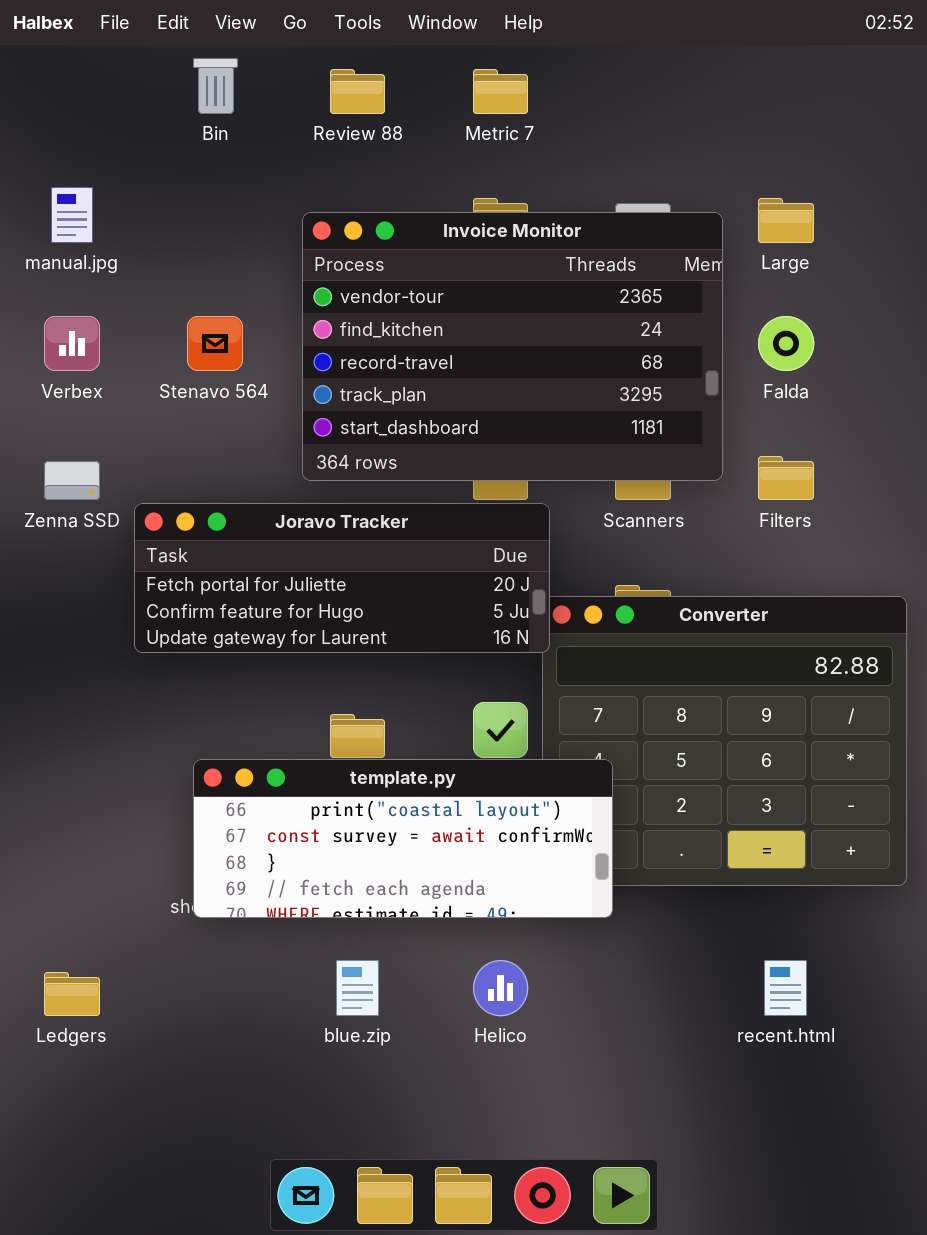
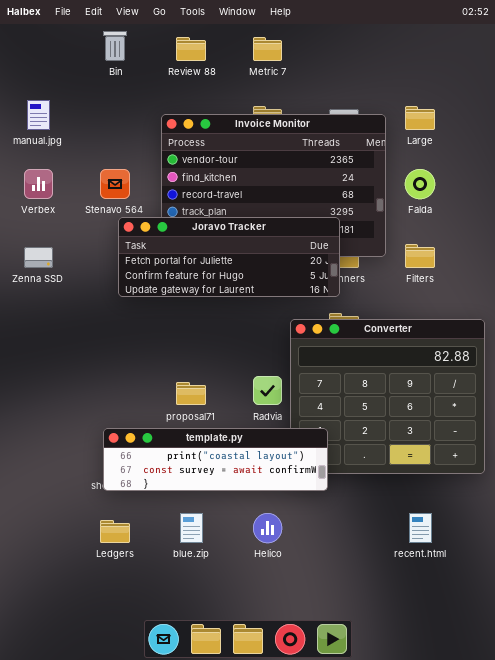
Joravo Tracker: [134,503,550,653] -> [118,217,340,297], moved
template.py: [193,759,613,918] -> [103,428,328,491], resized
Ledgers: [44,972,100,1016] -> [100,520,130,543], moved

